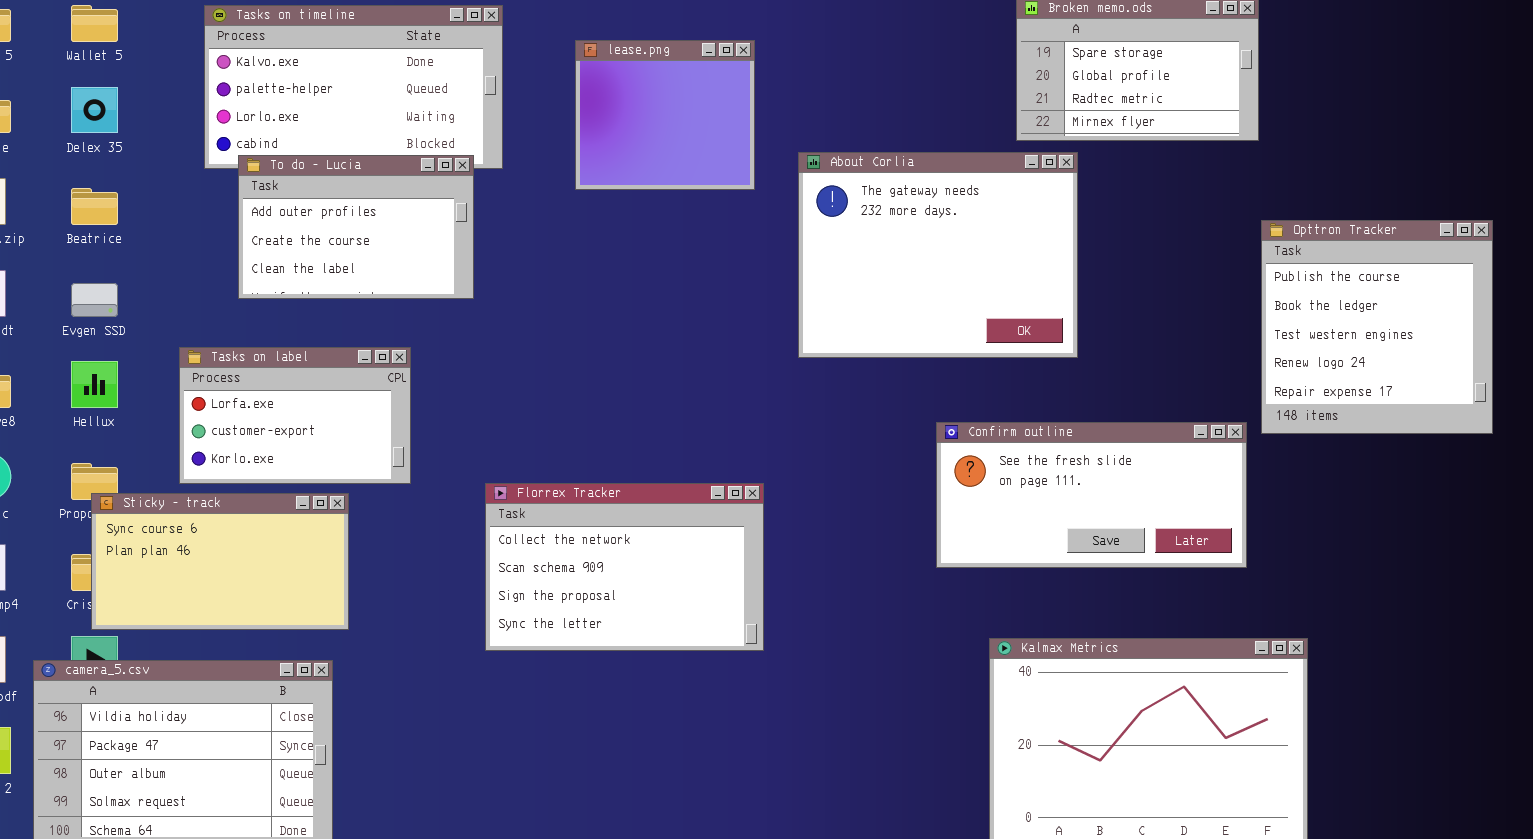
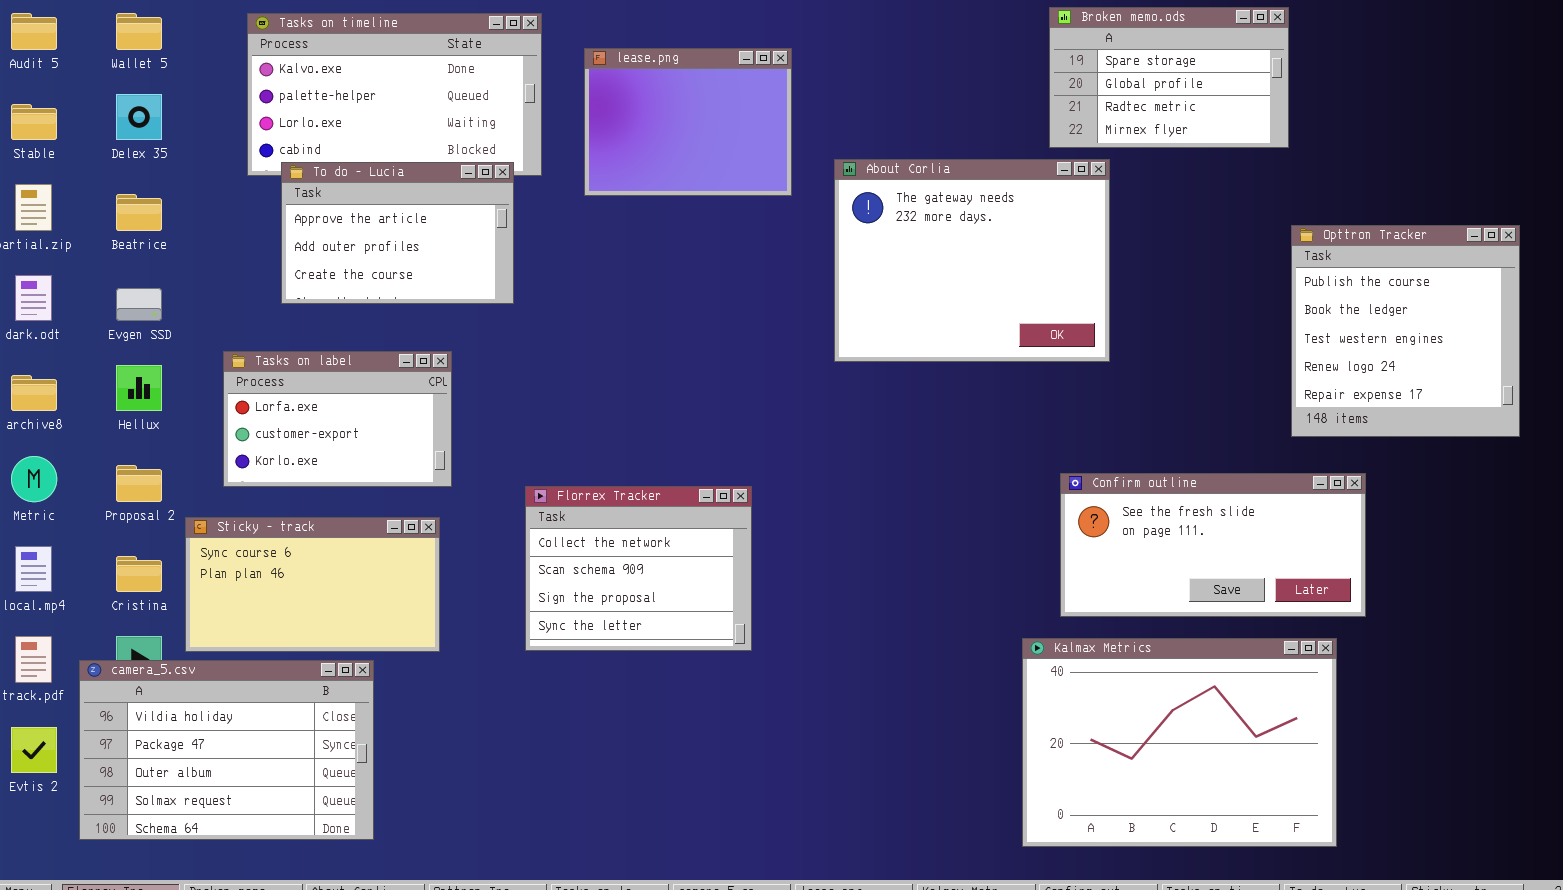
lease.png: [575,40,755,190] -> [584,48,792,196], resized
To do - Lucia: [238,155,474,299] -> [281,162,514,304], scrolled up 1 row
Confirm outline: [936,422,1247,568] -> [1060,473,1366,617], moved
Florrex Tracker: [485,483,764,651] -> [525,486,752,651], resized
Sticky - track: [91,493,349,630] -> [185,517,440,652], moved

